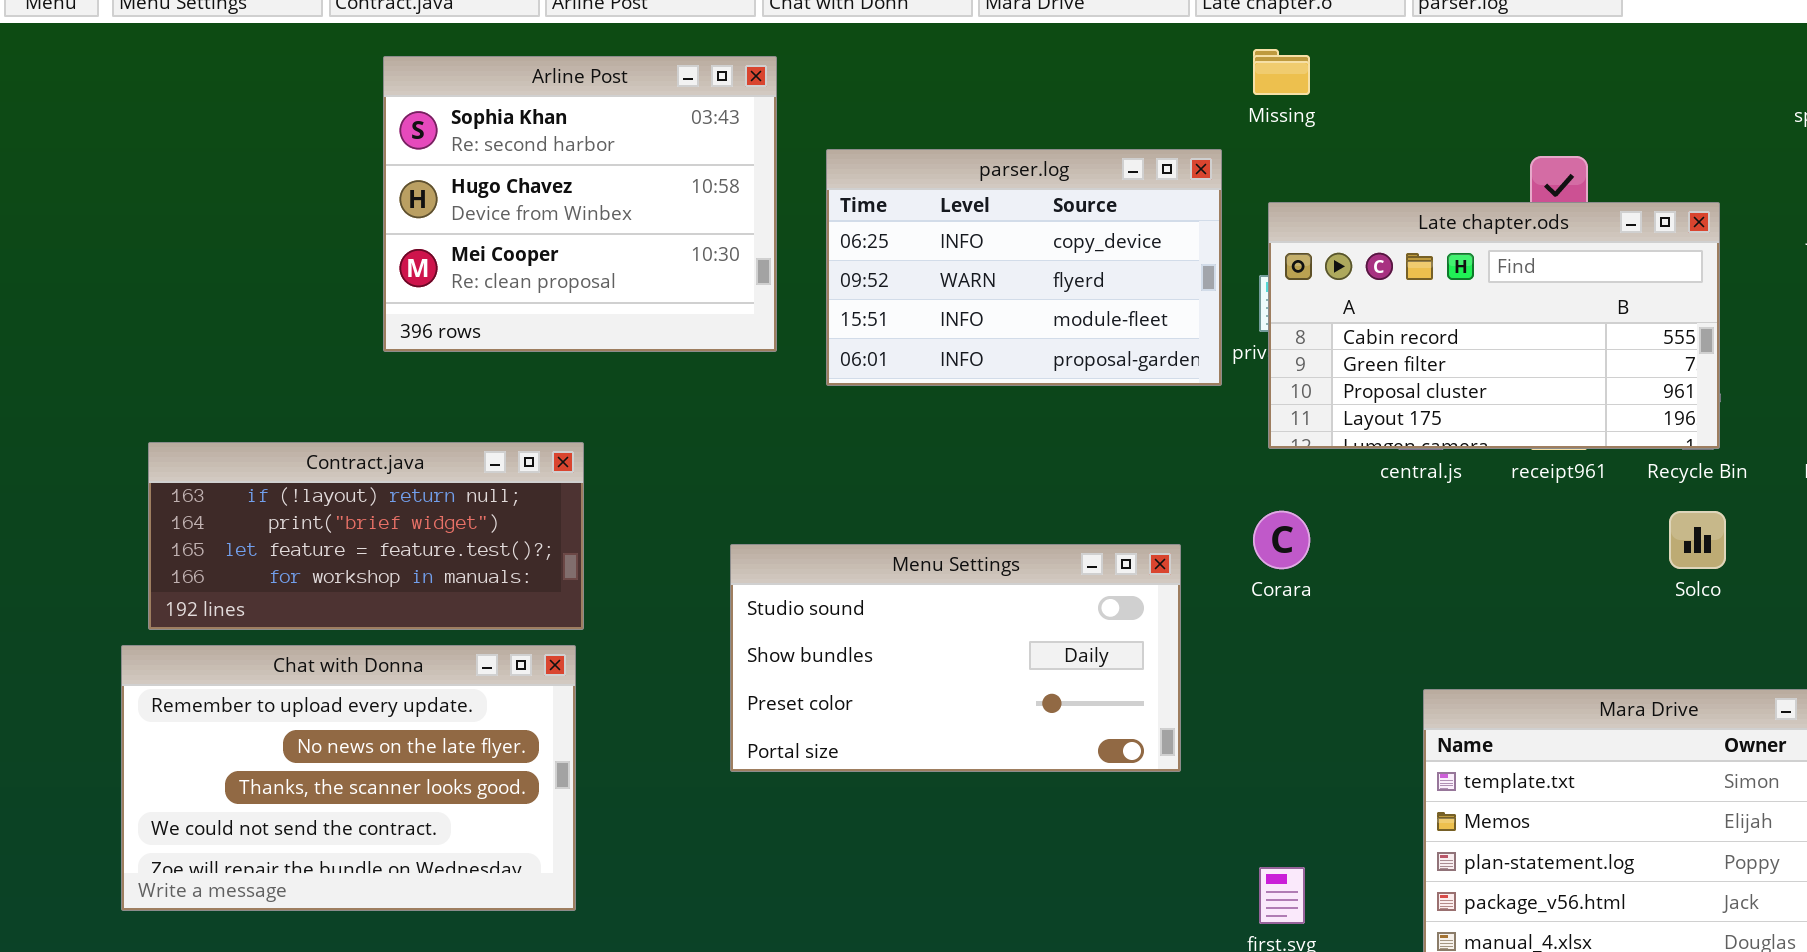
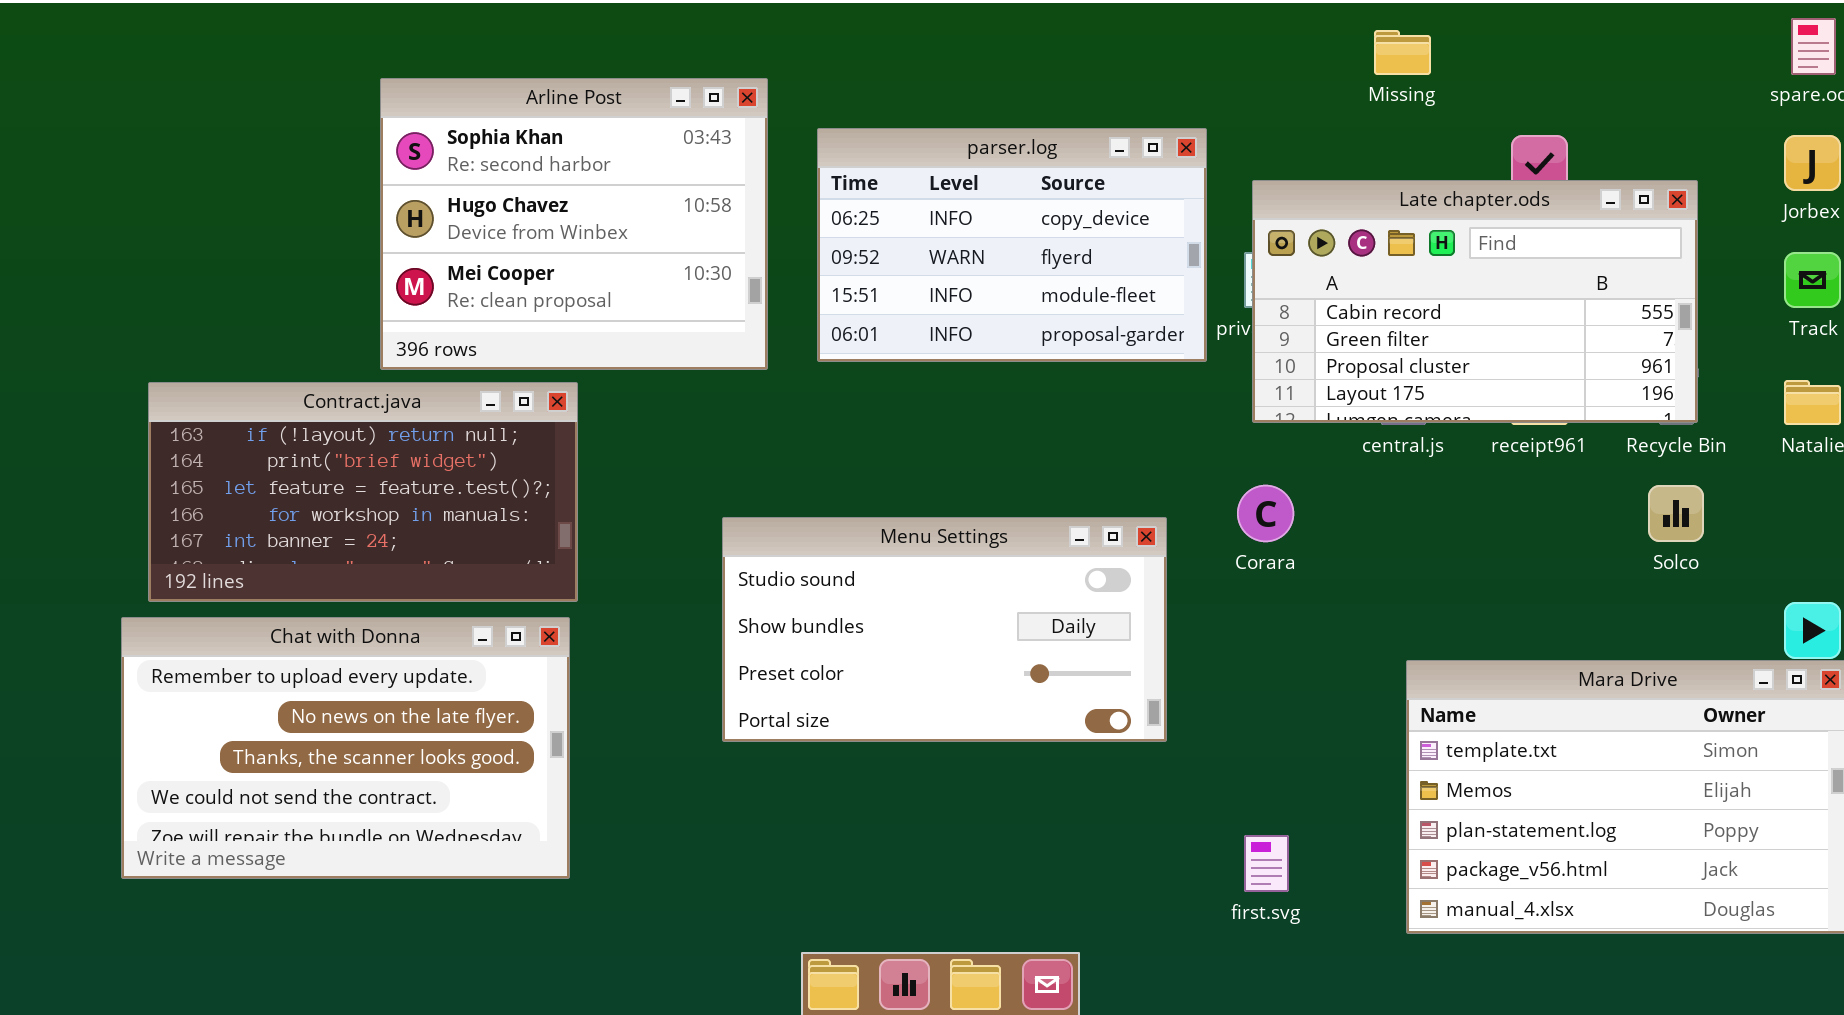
Missing: [1253,49,1310,95] -> [1374,30,1431,75], moved
Arline Post: [383,56,777,352] -> [380,78,768,370], moved
Contract.java: [148,442,584,630] -> [148,382,578,602], resized

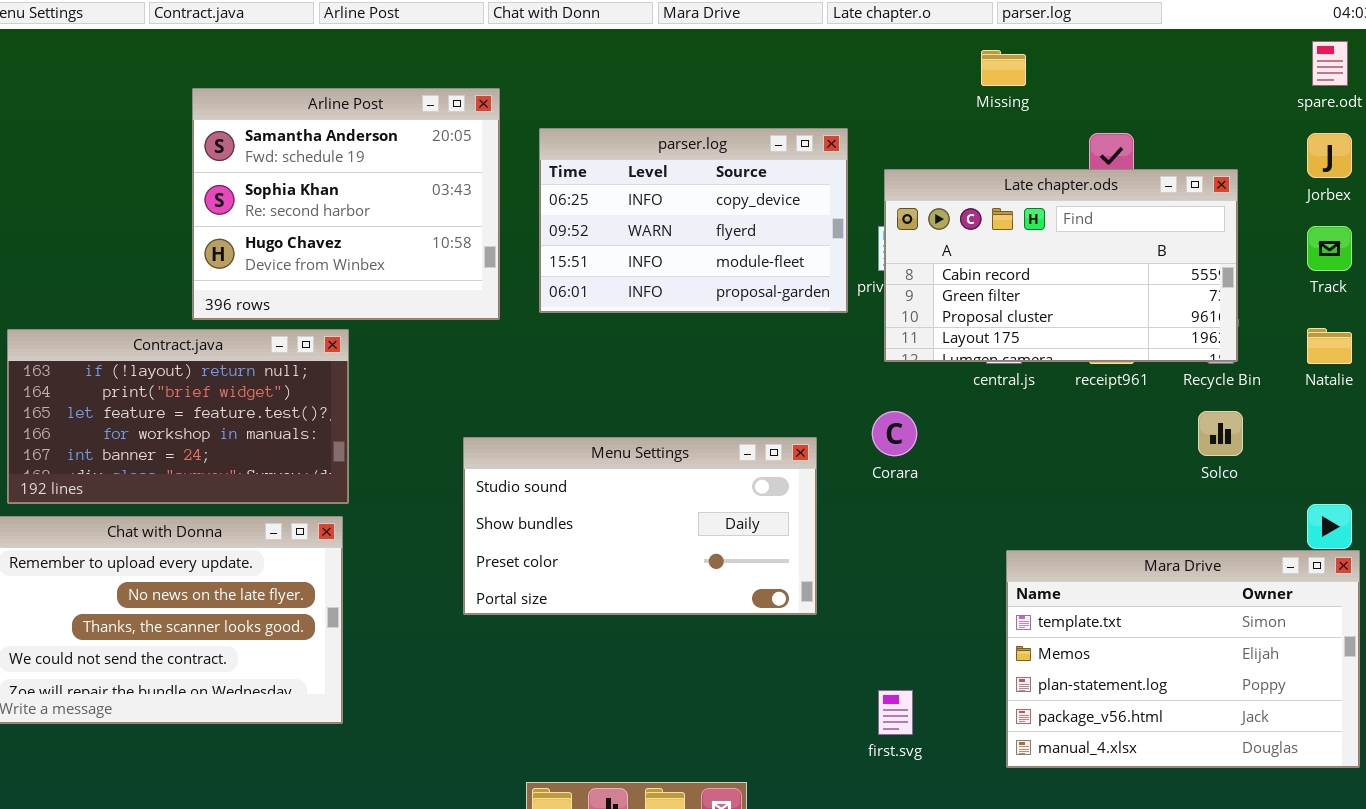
Arline Post: [380,78,768,370] -> [192,88,500,320], scrolled up 1 row

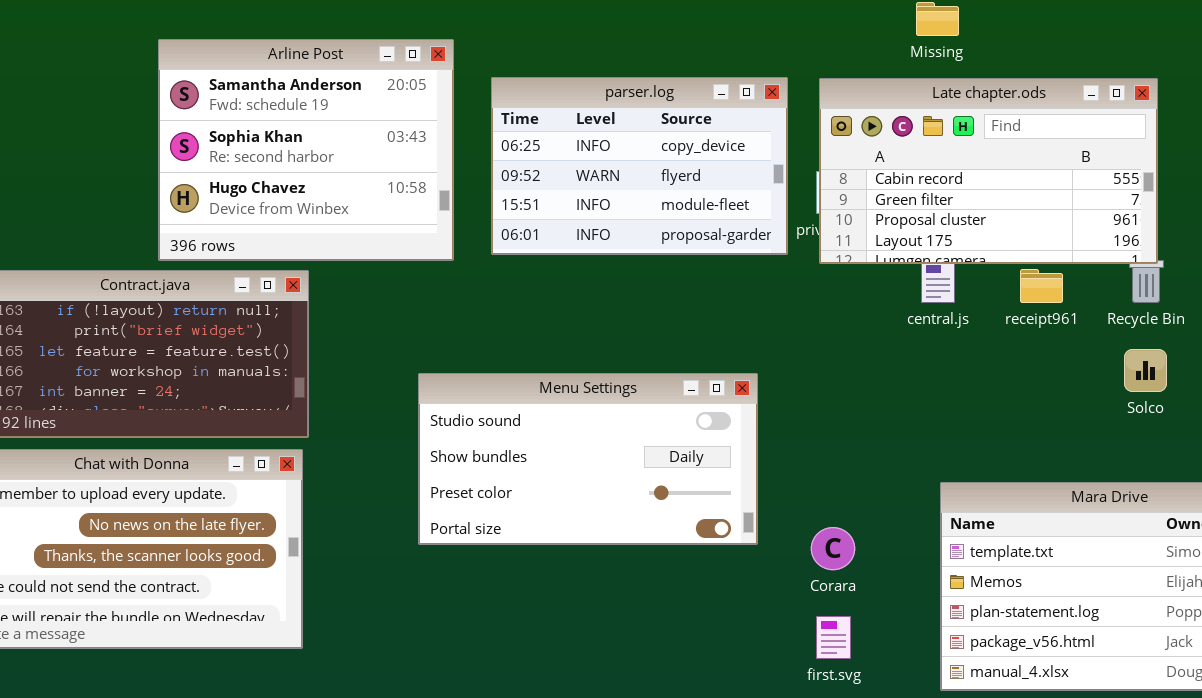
Late chapter.ods: [884,169,1238,362] -> [819,78,1158,264], moved
Corara: [872,411,917,456] -> [811,527,855,570], moved

